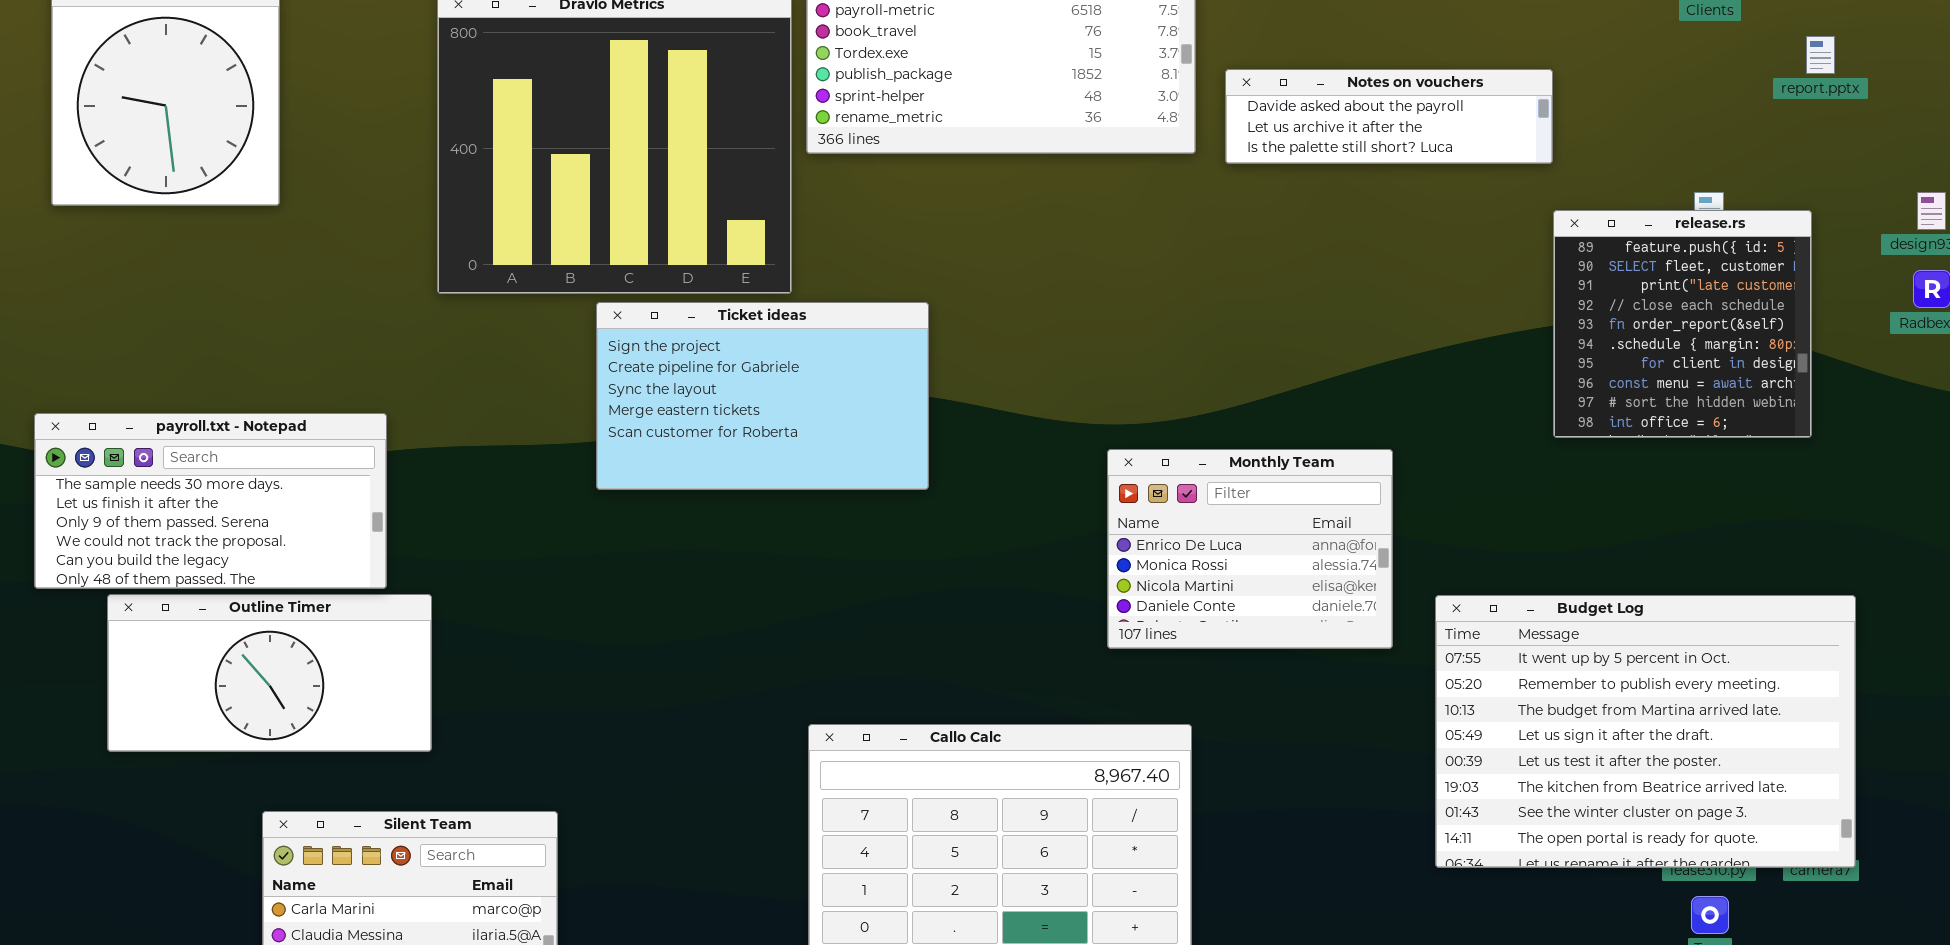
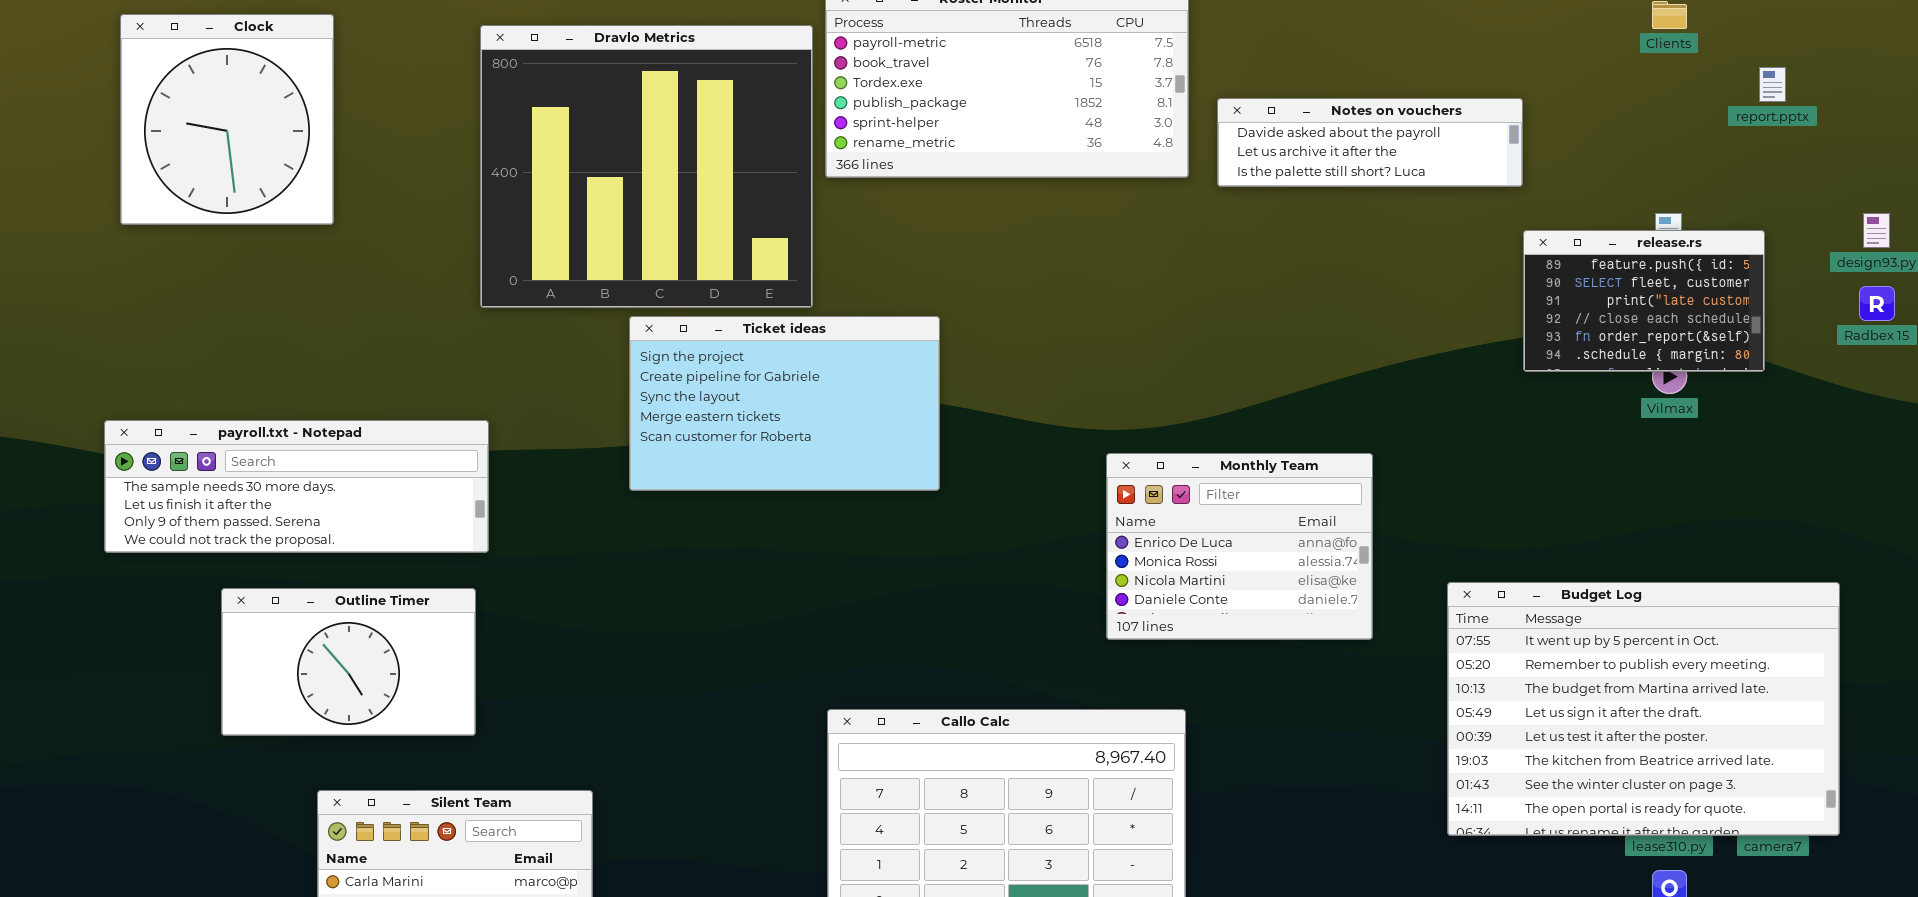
release.rs: [1553,210,1812,438] -> [1523,230,1765,372], resized
payroll.txt - Notepad: [34,413,387,589] -> [104,420,489,553], resized
Outline Timer: [107,594,432,752] -> [221,588,476,736], resized
Budget Log: [1435,595,1856,868] -> [1447,582,1840,836], moved

